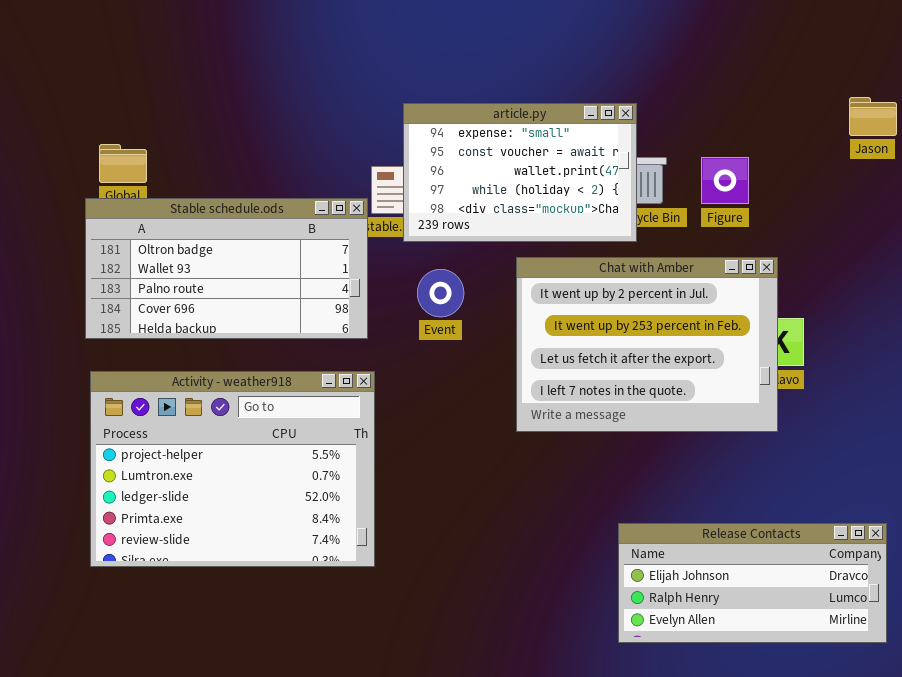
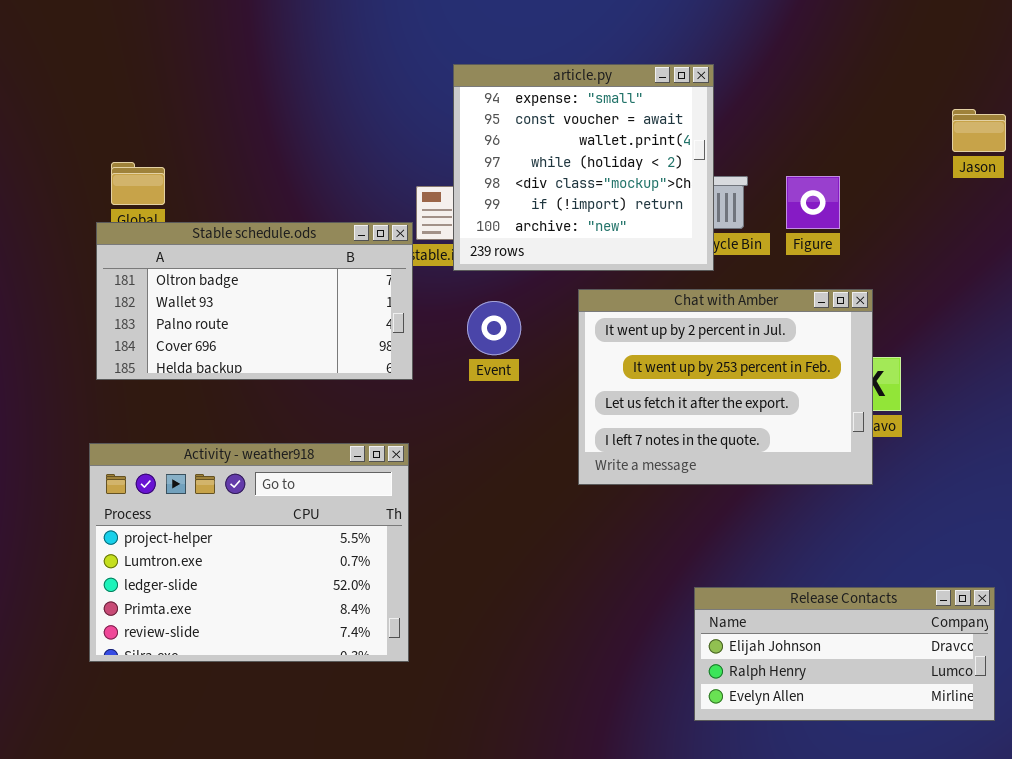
article.py: [403,103,637,242] -> [453,64,714,271], resized
Activity - weather918: [90,371,375,567] -> [89,443,409,662], moved

